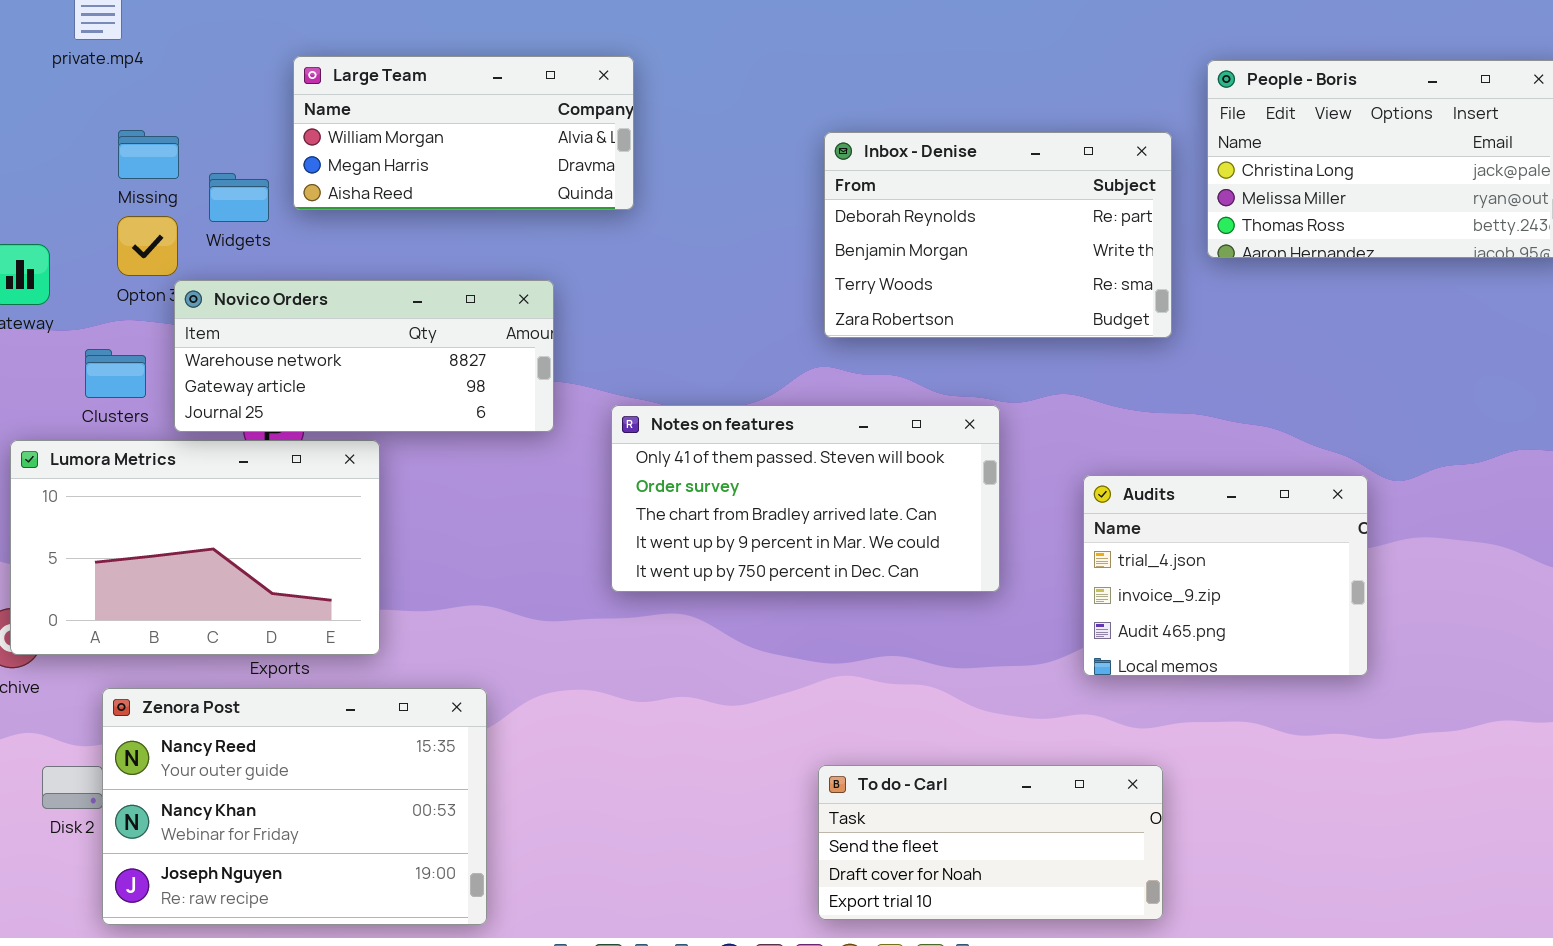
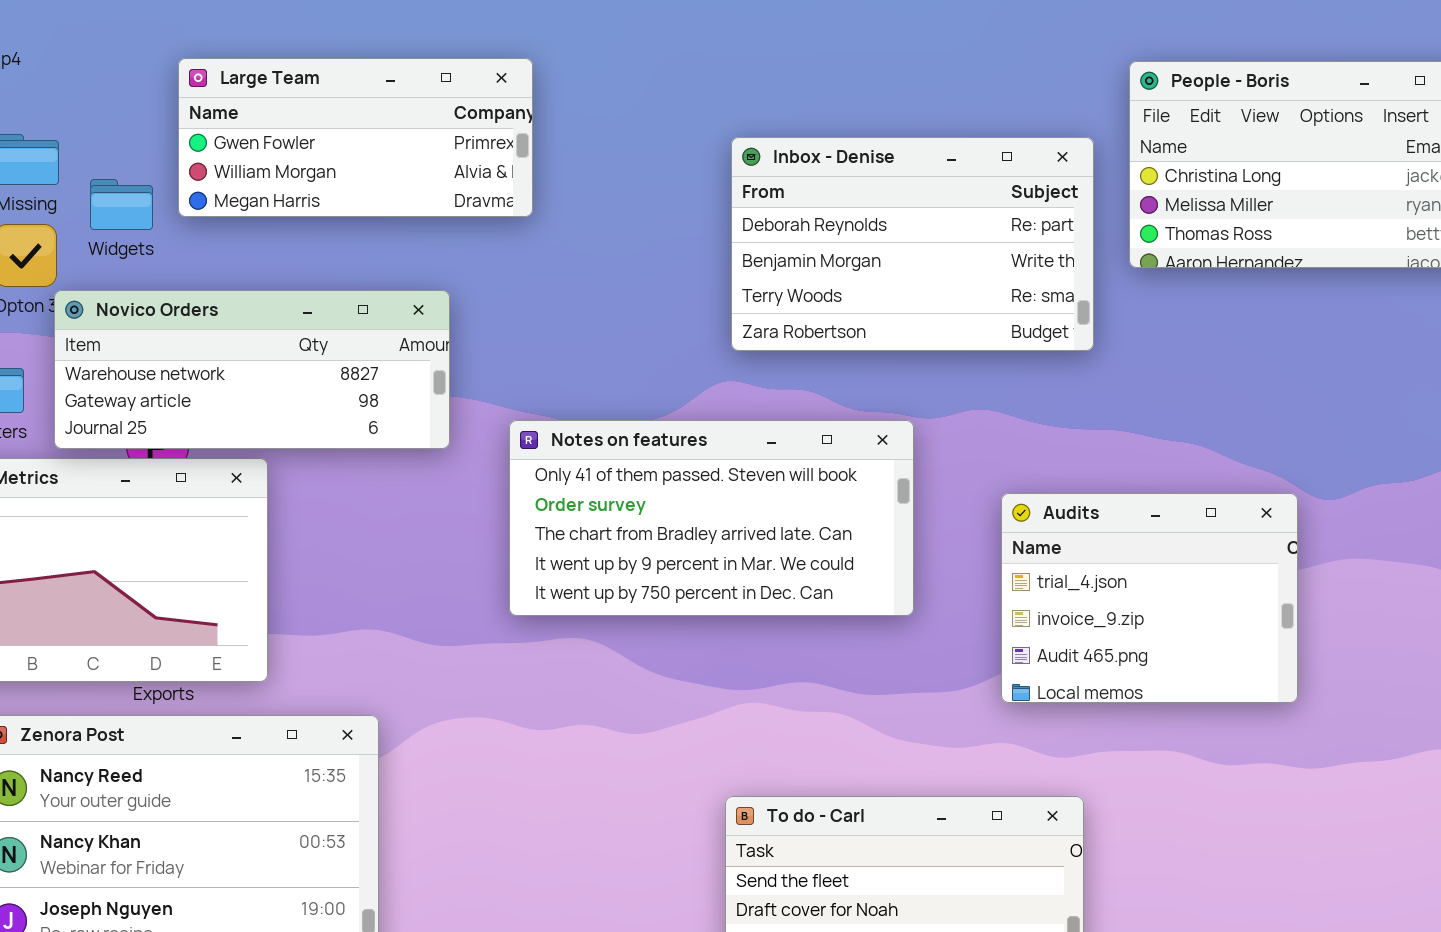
Large Team: [293,56,634,210] -> [178,58,533,217], scrolled up 1 row

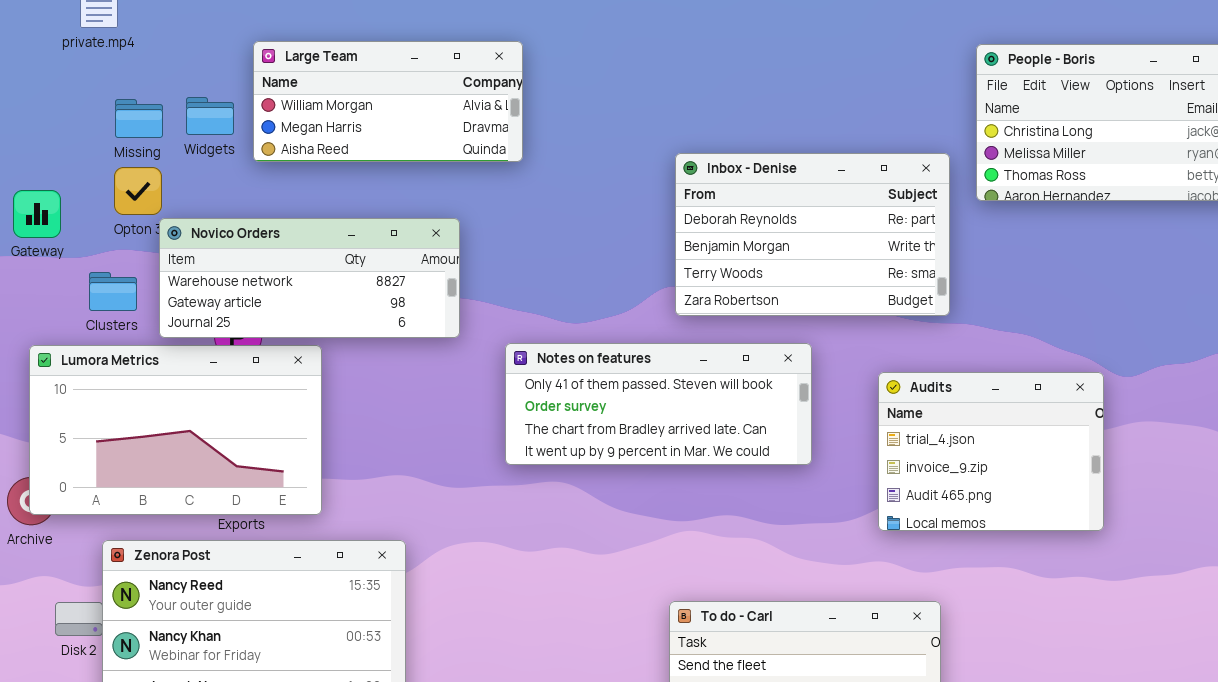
Large Team: [178,58,533,217] -> [253,41,523,162], scrolled down 1 row
Inbox - Denise: [731,137,1094,351] -> [675,153,950,316], moved
Widgets: [90,179,153,230] -> [186,97,234,135], moved
Notes on features: [509,420,914,616] -> [505,343,812,465], resized

